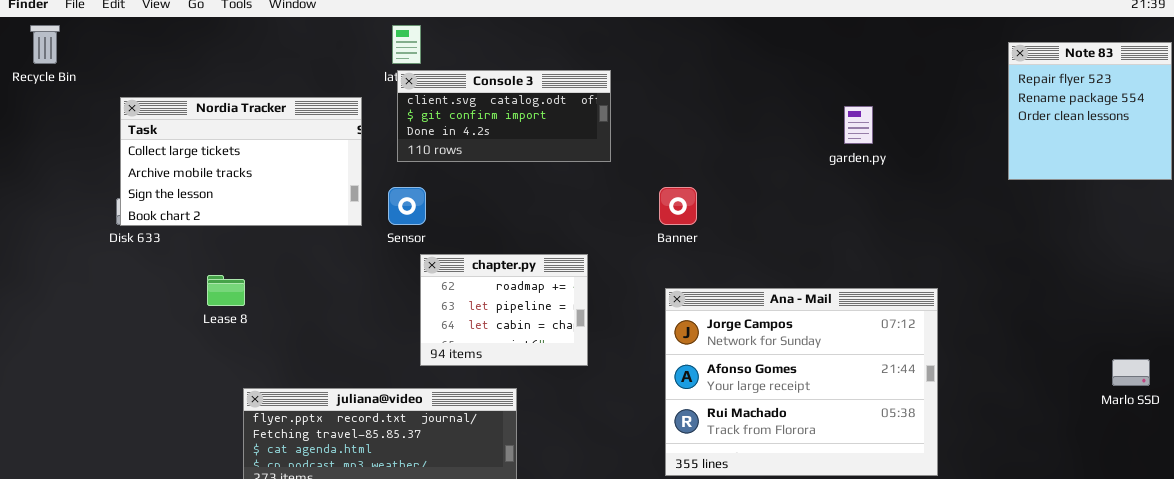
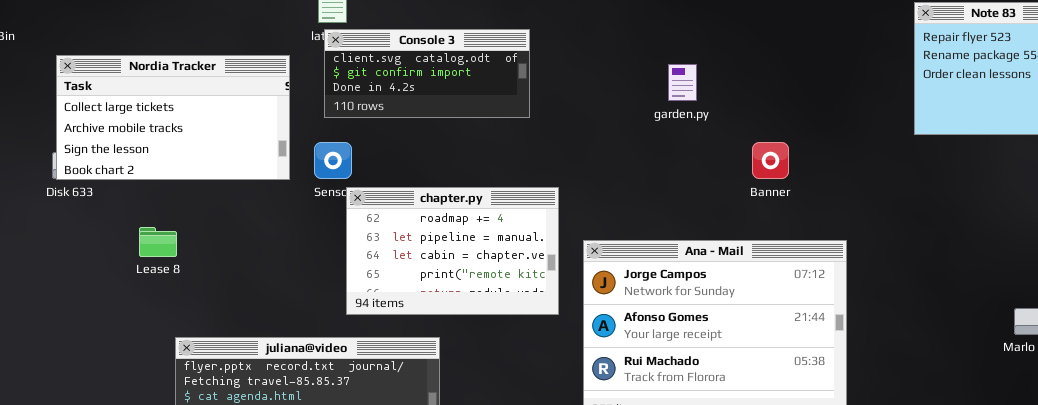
garden.py: [844,106,873,144] -> [668,64,697,101], moved
Banner: [659,187,697,225] -> [752,142,789,179], moved
chapter.py: [420,254,588,366] -> [346,187,559,315], resized

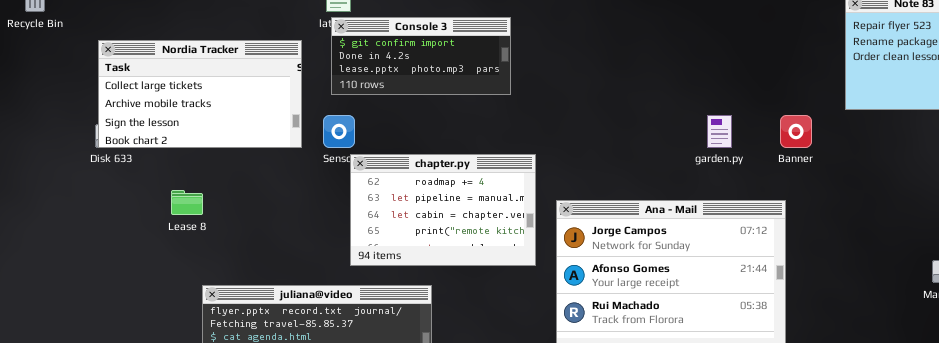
Console 3: [324,29,530,118] -> [331,17,511,95], scrolled down 1 row
garden.py: [668,64,697,101] -> [707,115,732,148], moved
Banner: [752,142,789,179] -> [780,115,812,148], moved

